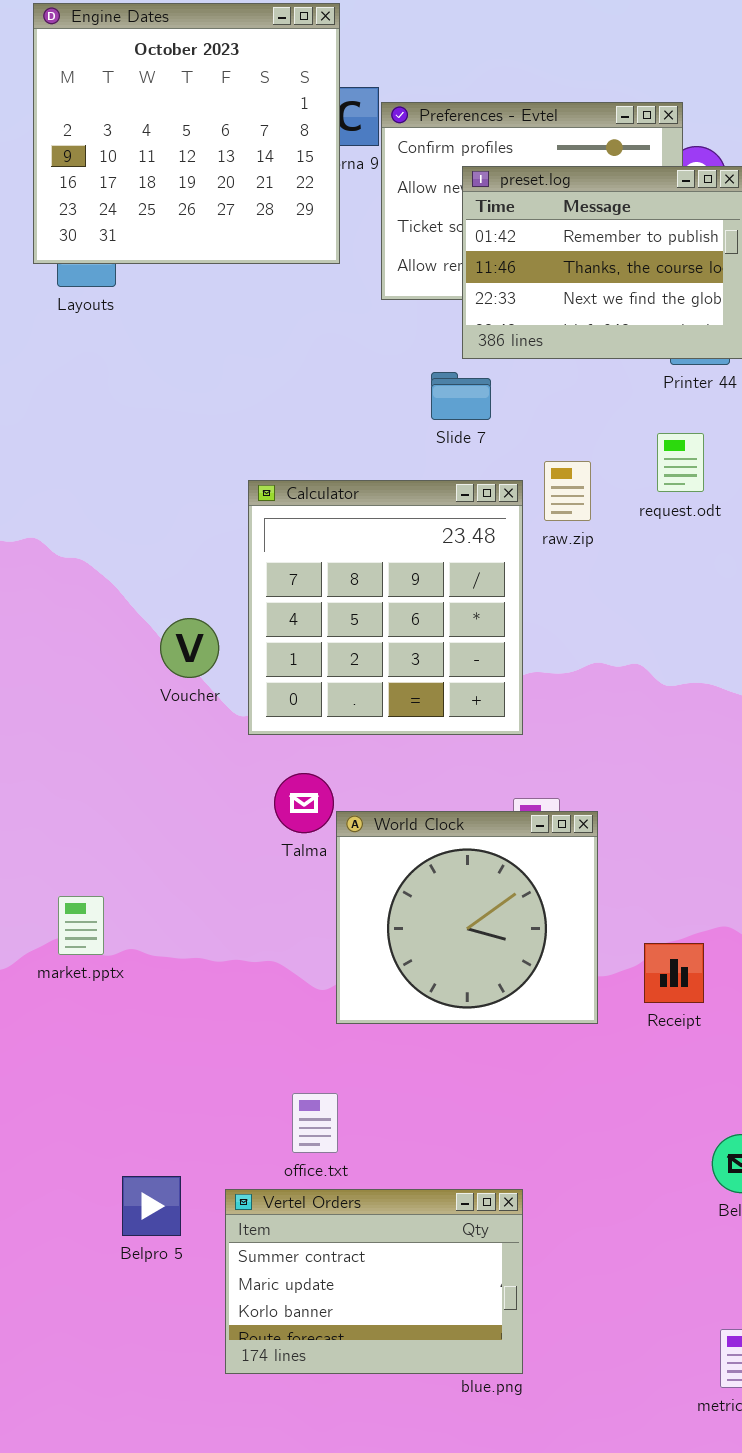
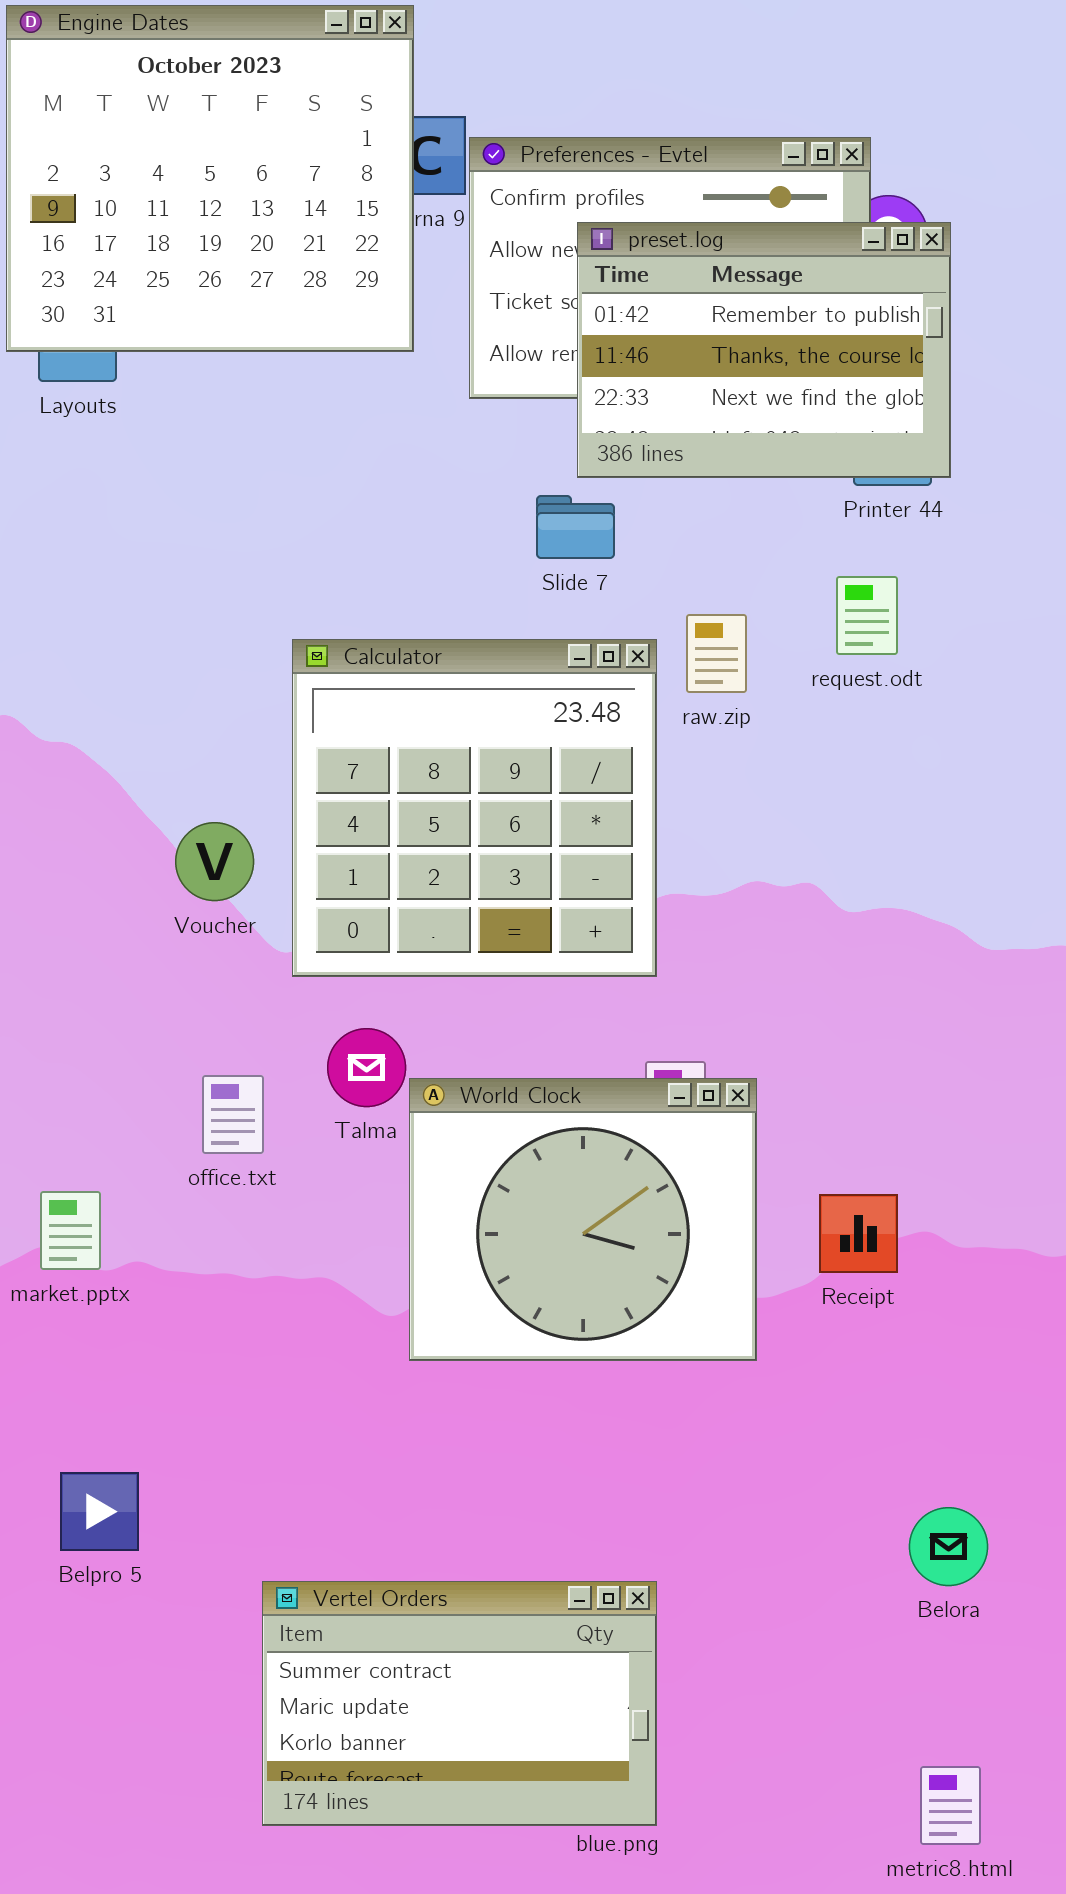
Receipt: [644,943,704,1003] -> [819,1194,898,1273], moved
office.txt: [292,1093,338,1153] -> [202,1075,264,1154], moved
Belpro 5: [122,1176,181,1236] -> [60,1472,139,1551], moved

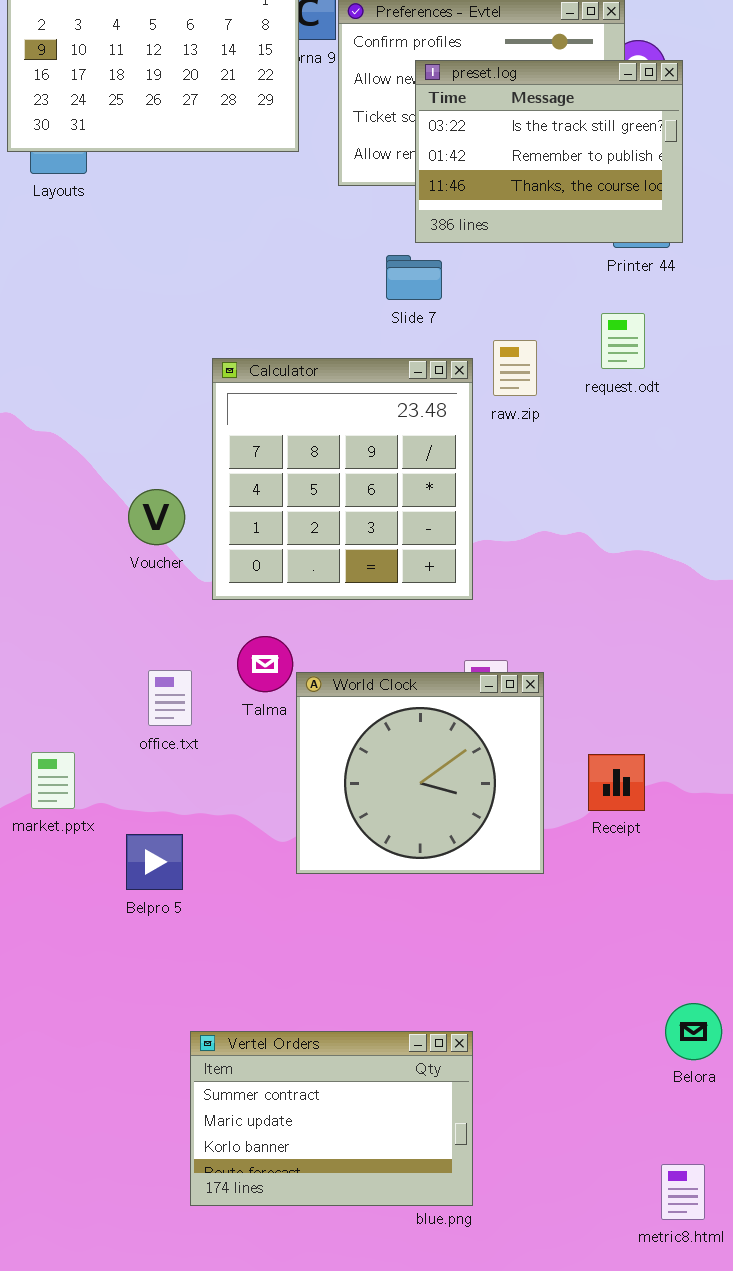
preset.log: [577,222,951,478] -> [415,60,683,243], scrolled up 1 row
Belpro 5: [60,1472,139,1551] -> [126,834,183,890], moved
Belora: [909,1507,988,1586] -> [665,1003,722,1060], moved

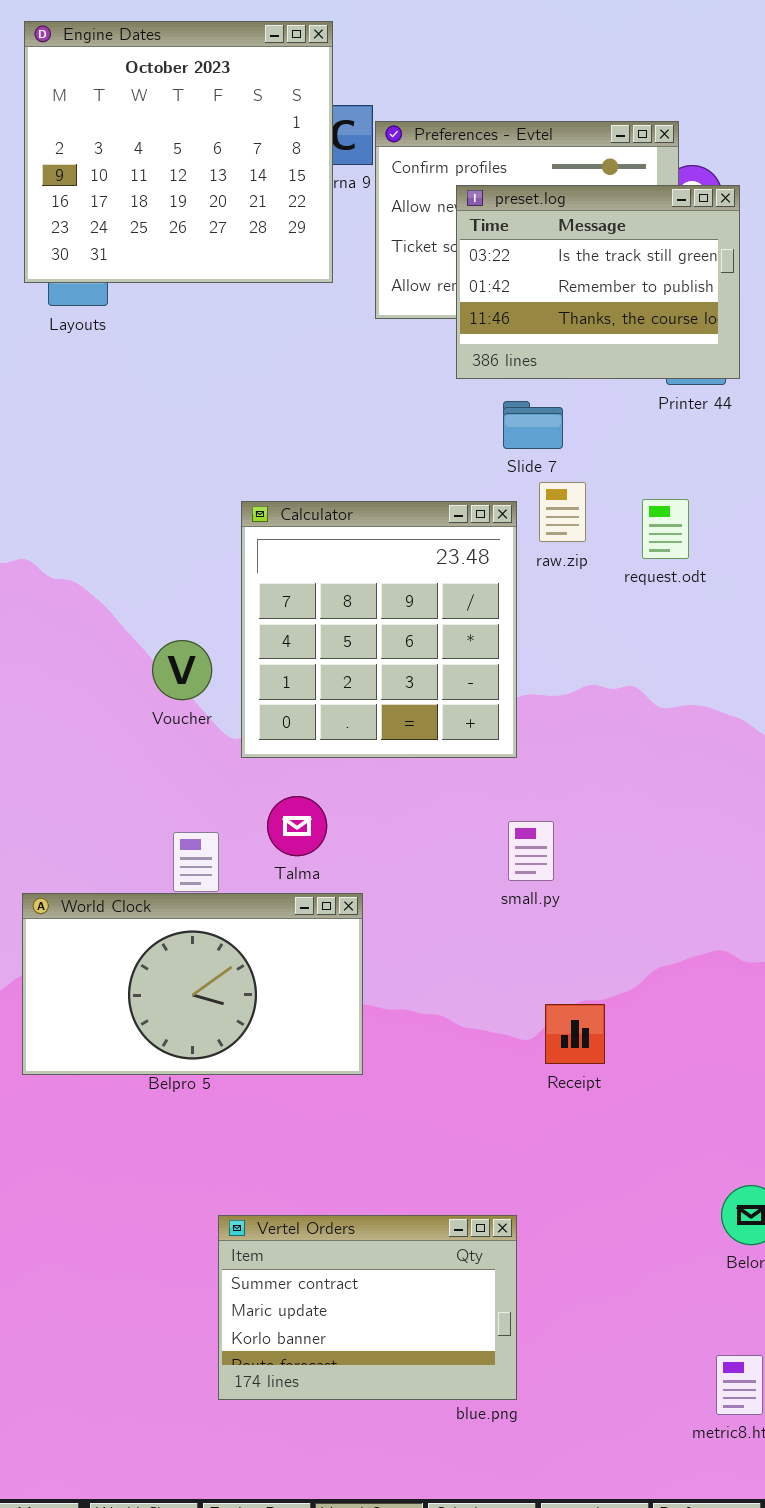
Slide 7: [386,255,442,300] -> [503,401,563,449], moved
request.odt: [601,313,645,369] -> [642,499,689,559], moved
World Clock: [296,672,544,874] -> [22,893,363,1075], moved, resized
Receipt: [588,754,645,811] -> [545,1004,605,1064], moved

